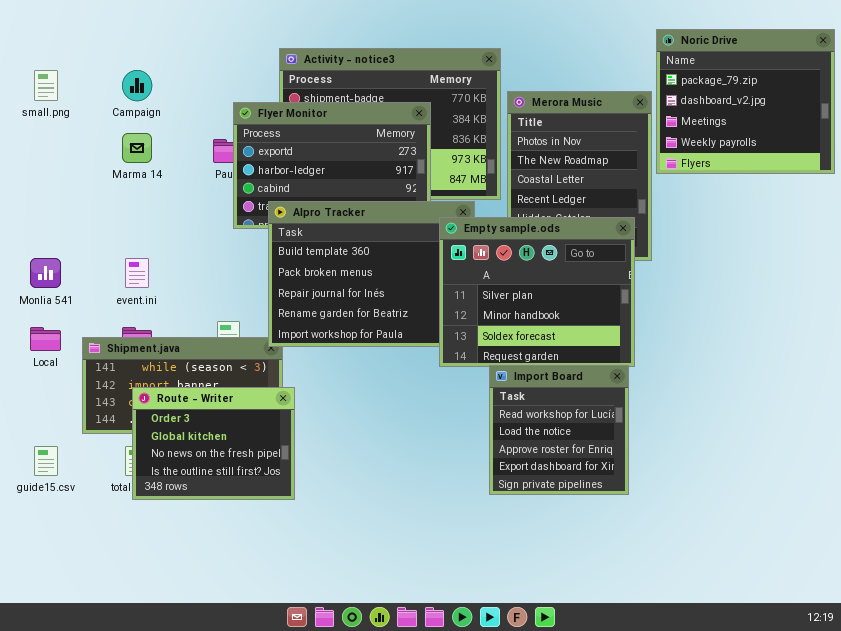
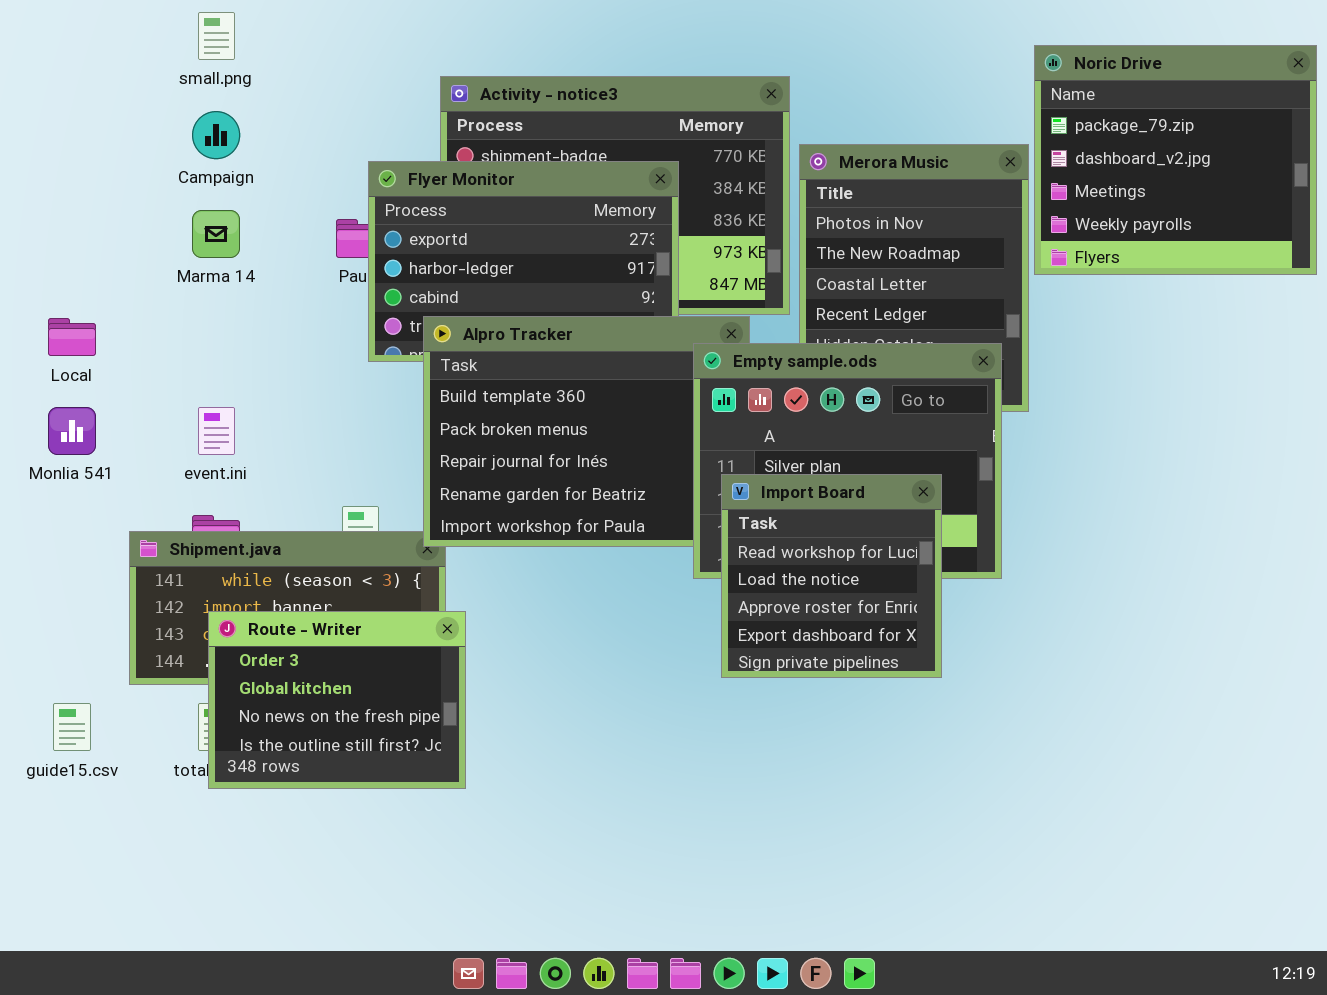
small.png: [34,70,58,101] -> [198,12,235,60], moved
Local: [30,327,61,351] -> [48,318,96,356], moved
Import Board: [489,365,629,495] -> [721,474,942,678], moved

